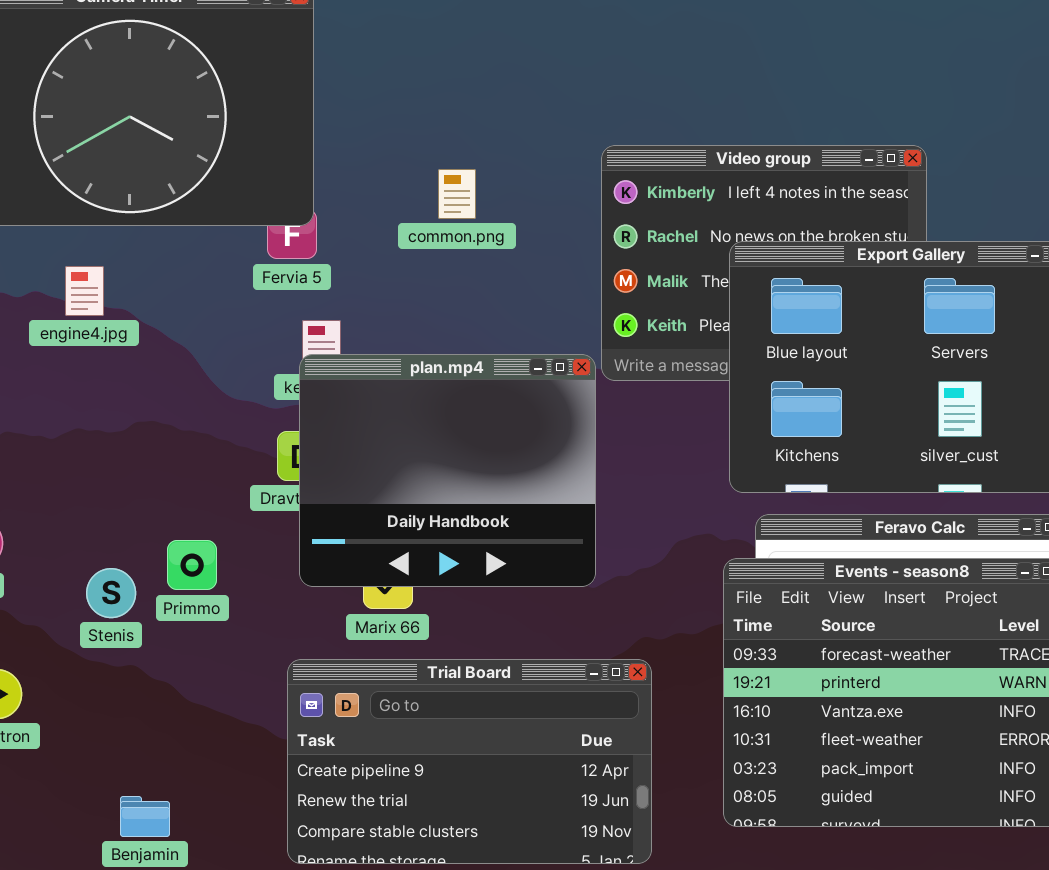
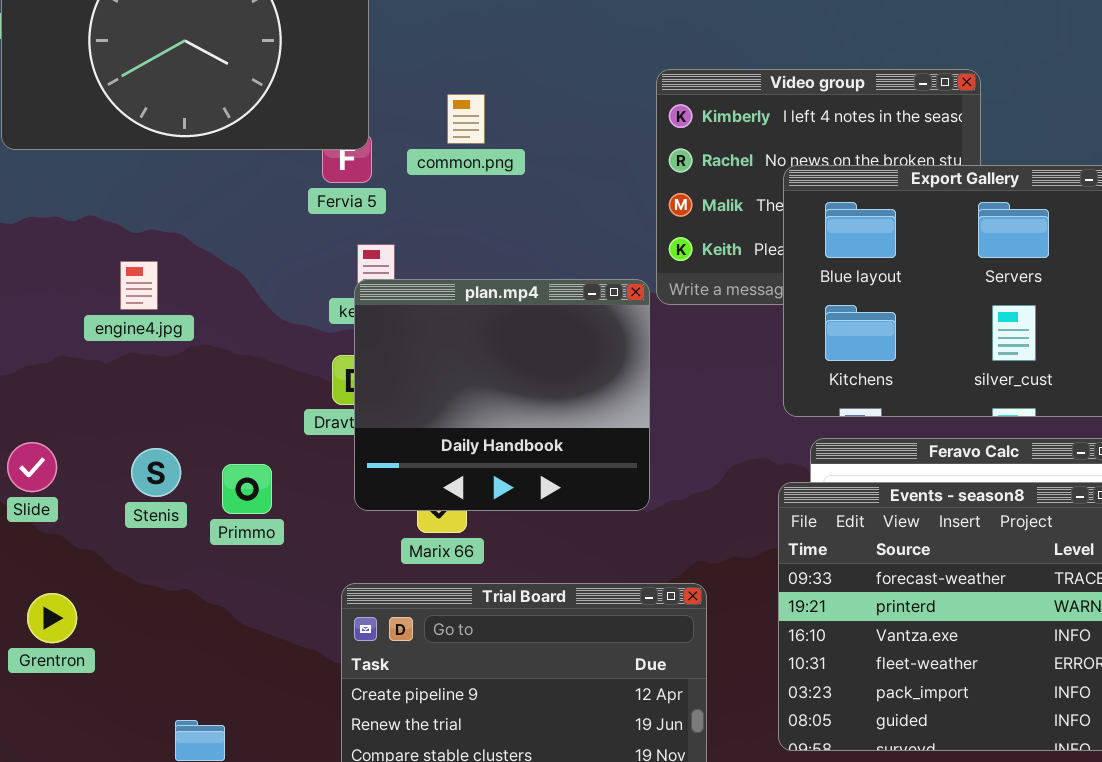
common.png: [438,169,476,219] -> [447,94,485,144], moved
engine4.jpg: [65,266,104,316] -> [120,261,158,310], moved
Stenis: [86,568,136,618] -> [131,448,181,497], moved

